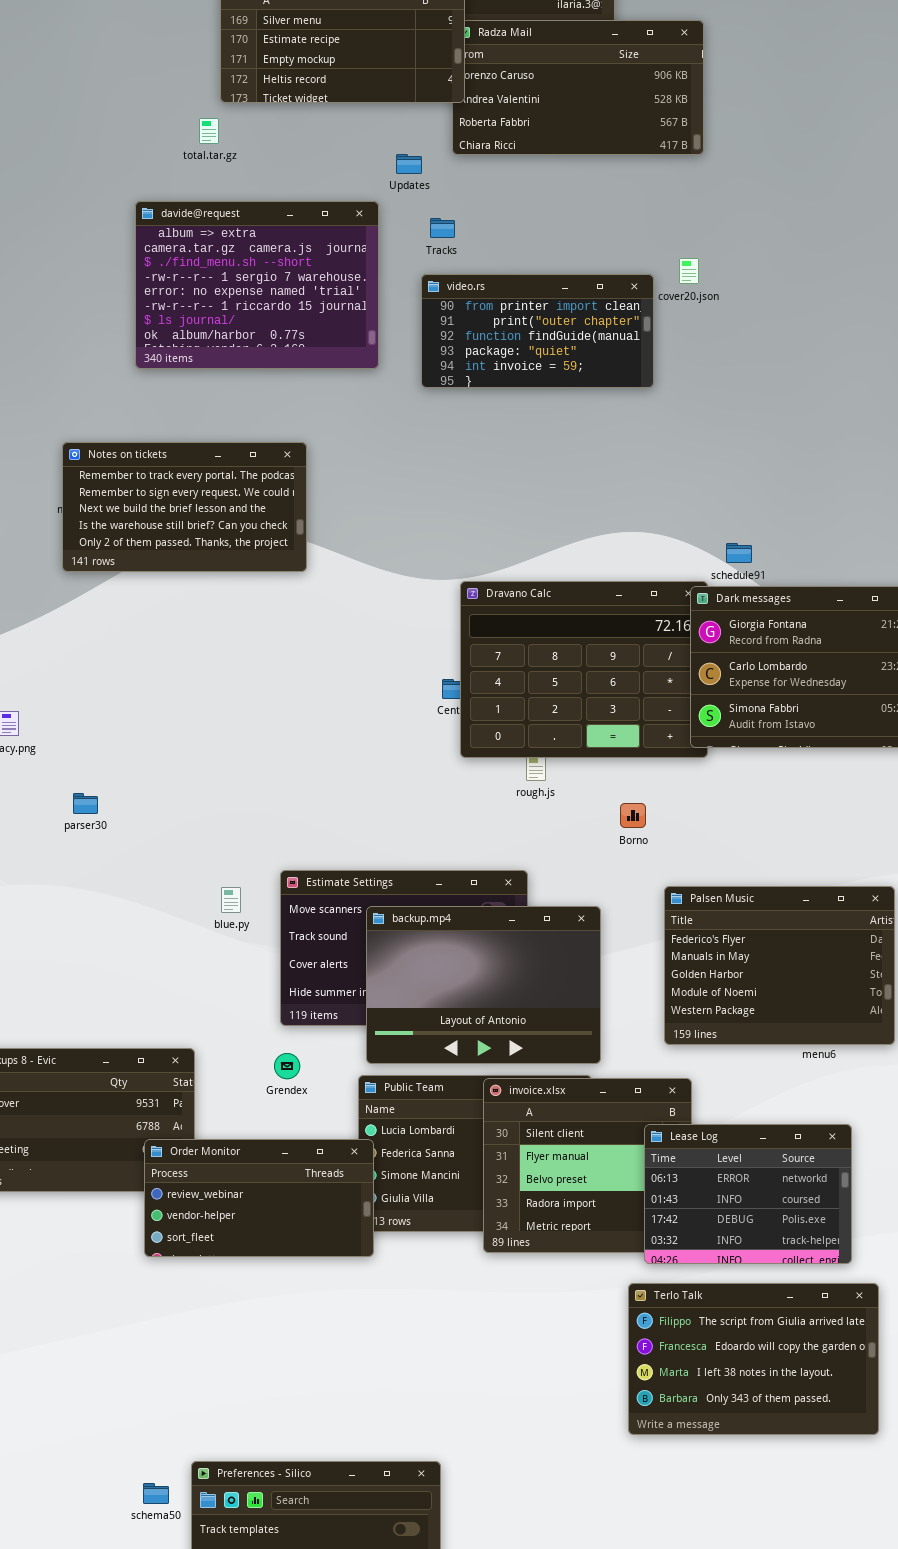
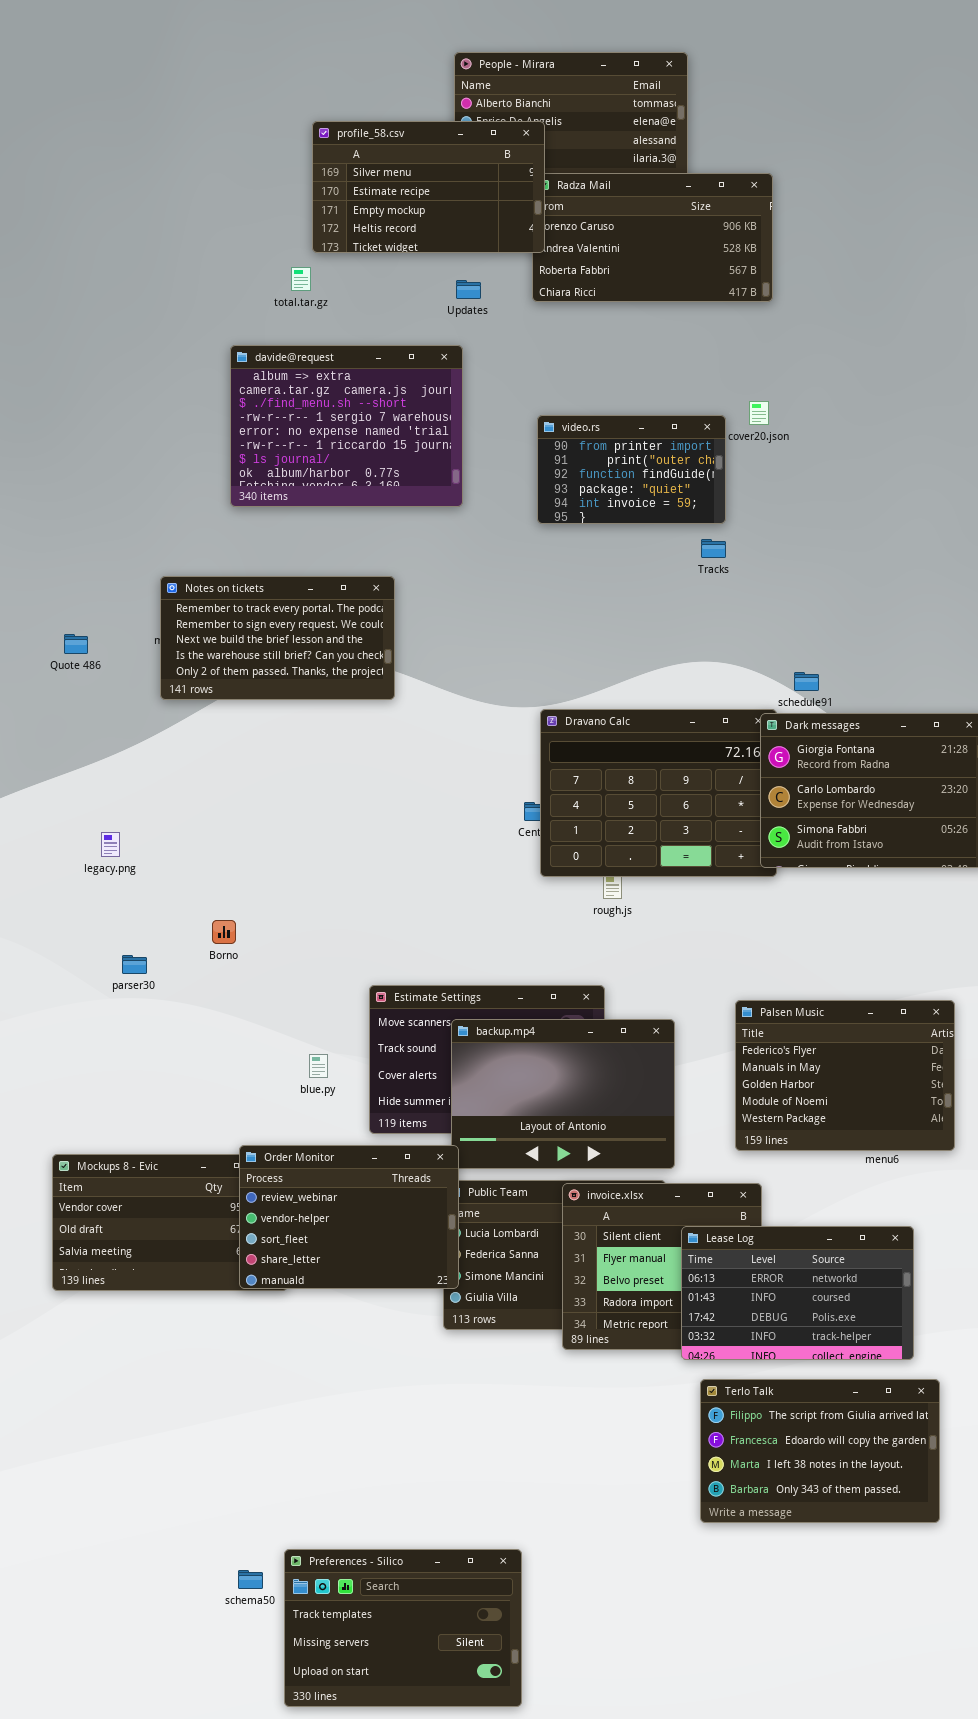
Updates: [396,154,422,174] -> [456,280,481,299], moved
Tracks: [430,218,455,238] -> [701,539,726,558], moved
video.rs: [421,274,654,388] -> [537,415,726,524], resized
parser30: [73,793,98,814] -> [122,955,147,974], moved
Borno: [620,803,646,828] -> [212,920,236,944], moved
blue.py: [221,887,241,913] -> [309,1054,328,1078], moved
Lease Log: [644,1124,852,1264] -> [681,1226,914,1360], resized
Order Monitor: [144,1139,374,1257] -> [239,1145,459,1289], moved, resized

